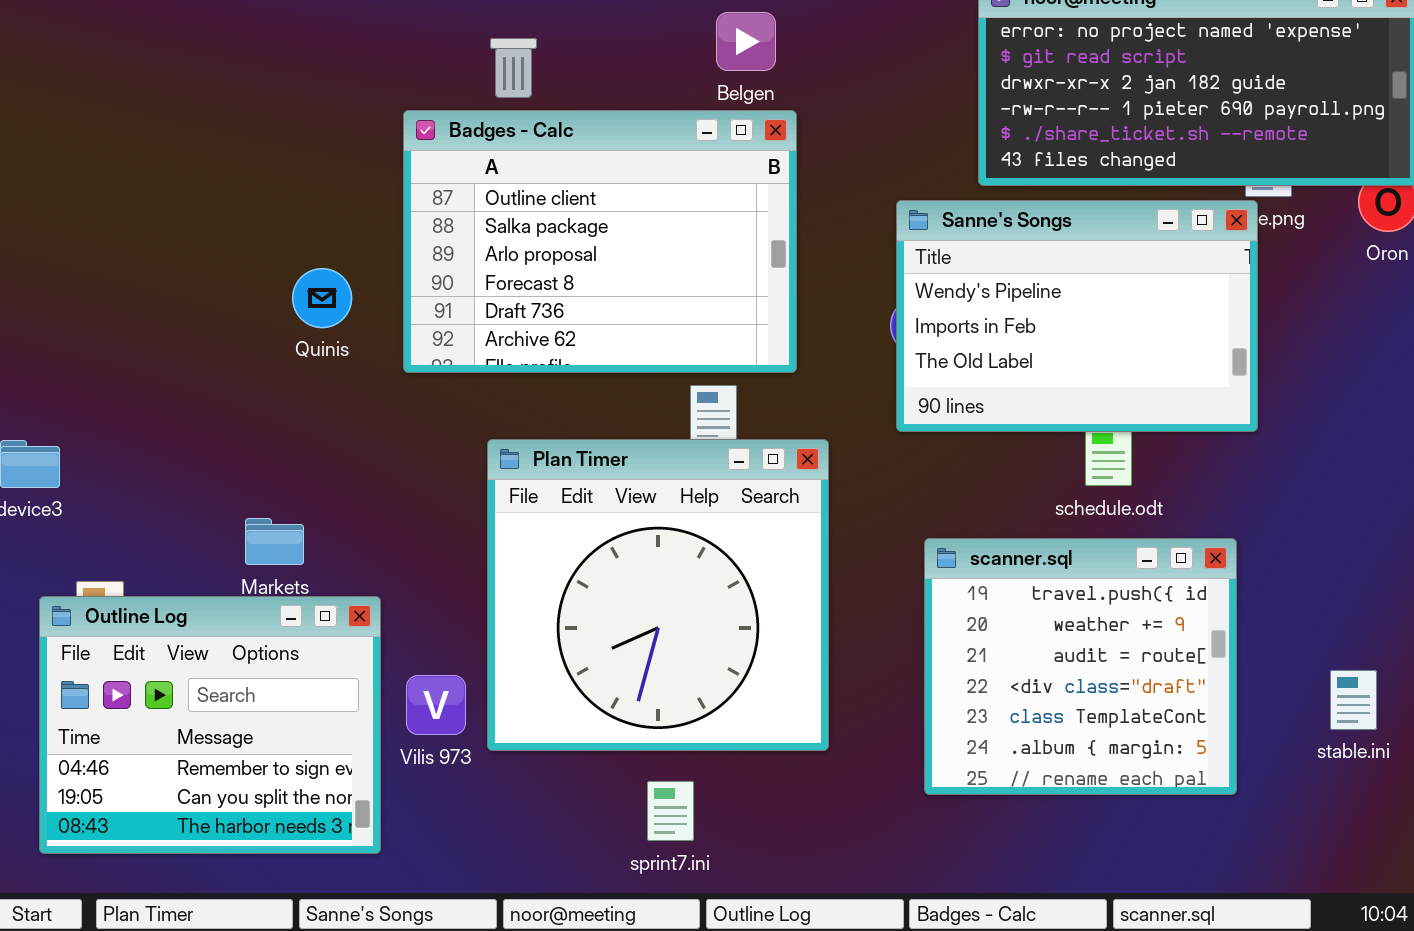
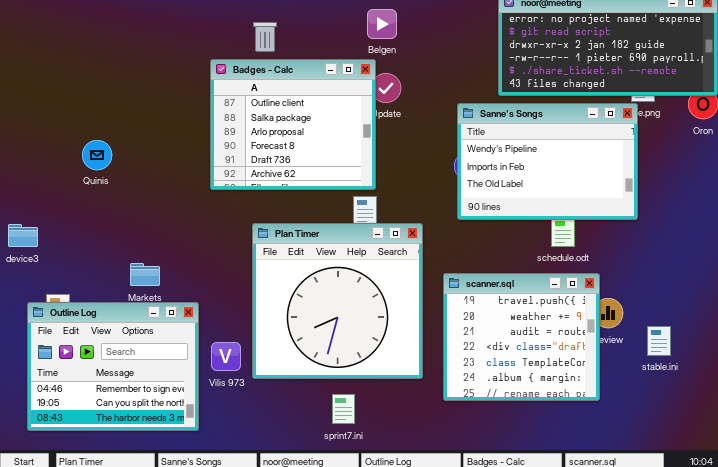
Badges - Calc: [403,110,797,373] -> [210,59,376,190], resized
Quinis: [292,268,352,328] -> [82,140,112,170], moved
scanner.sql: [924,538,1237,795] -> [443,273,600,401], moved
stable.ini: [1330,670,1377,730] -> [647,326,671,356], moved

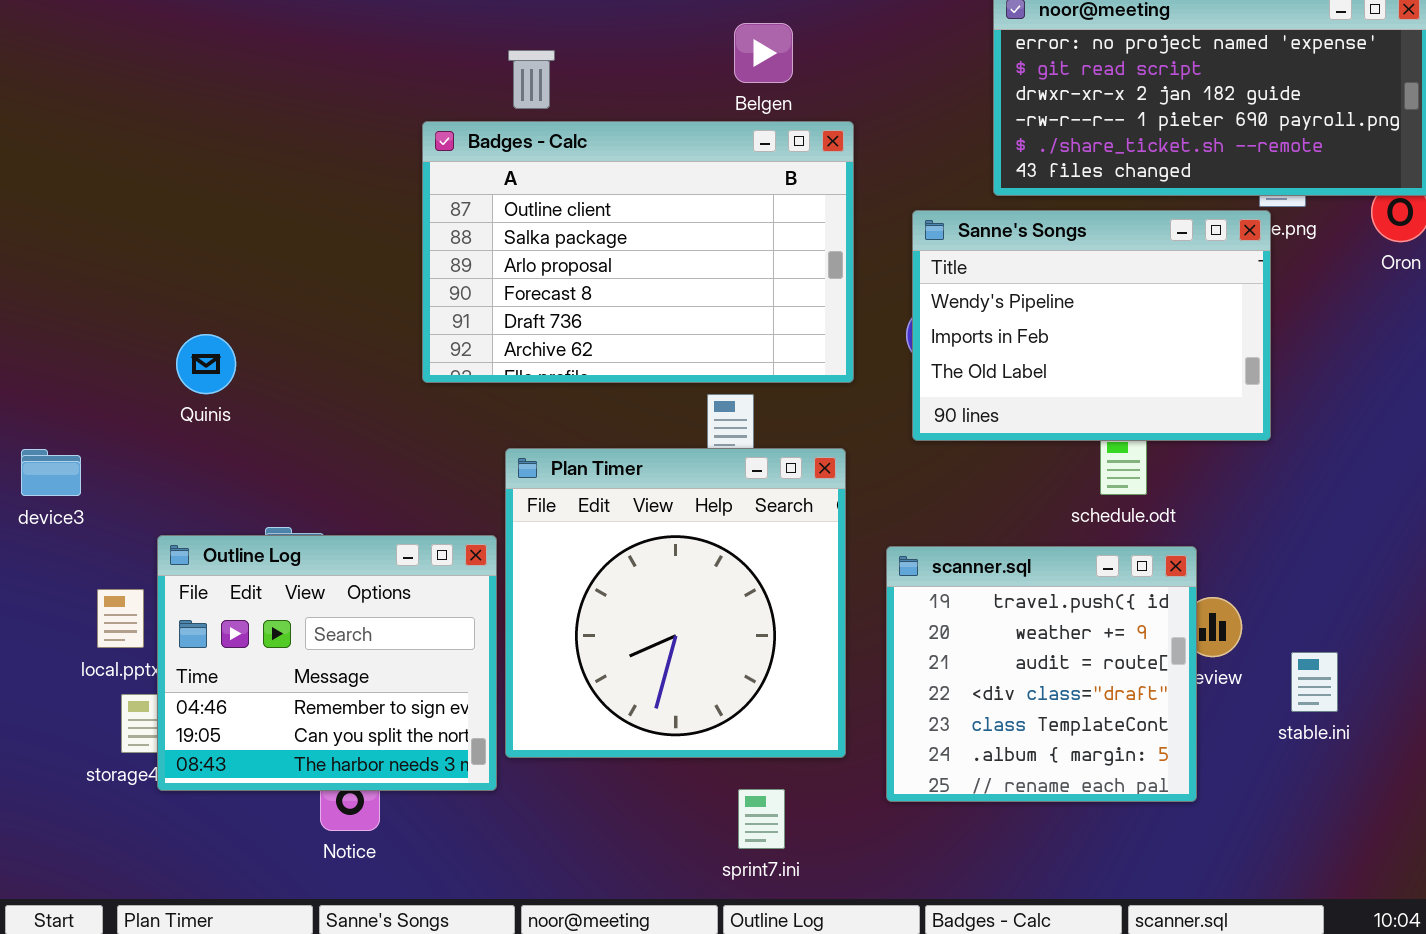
Badges - Calc: [210,59,376,190] -> [422,121,854,383], resized
Quinis: [82,140,112,170] -> [176,334,236,394], moved
Outline Log: [27,302,199,431] -> [157,535,497,791], moved
sprint7.ini: [332,394,355,424] -> [738,789,785,849], moved

